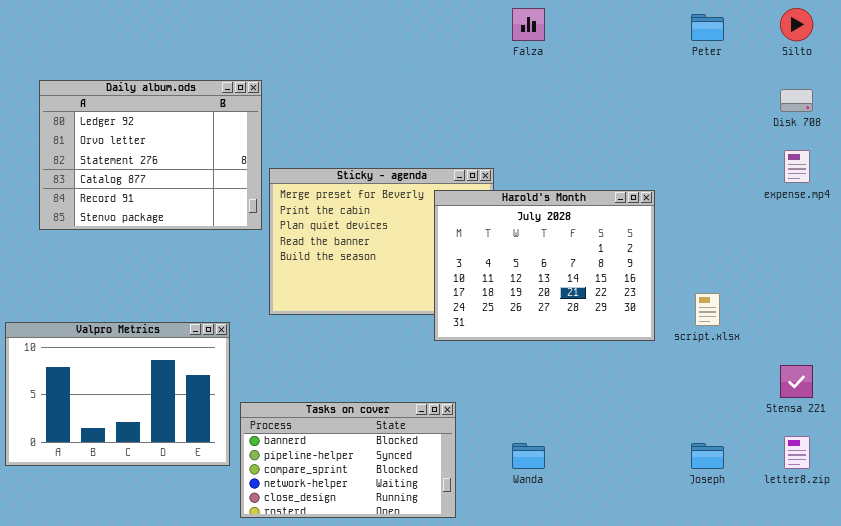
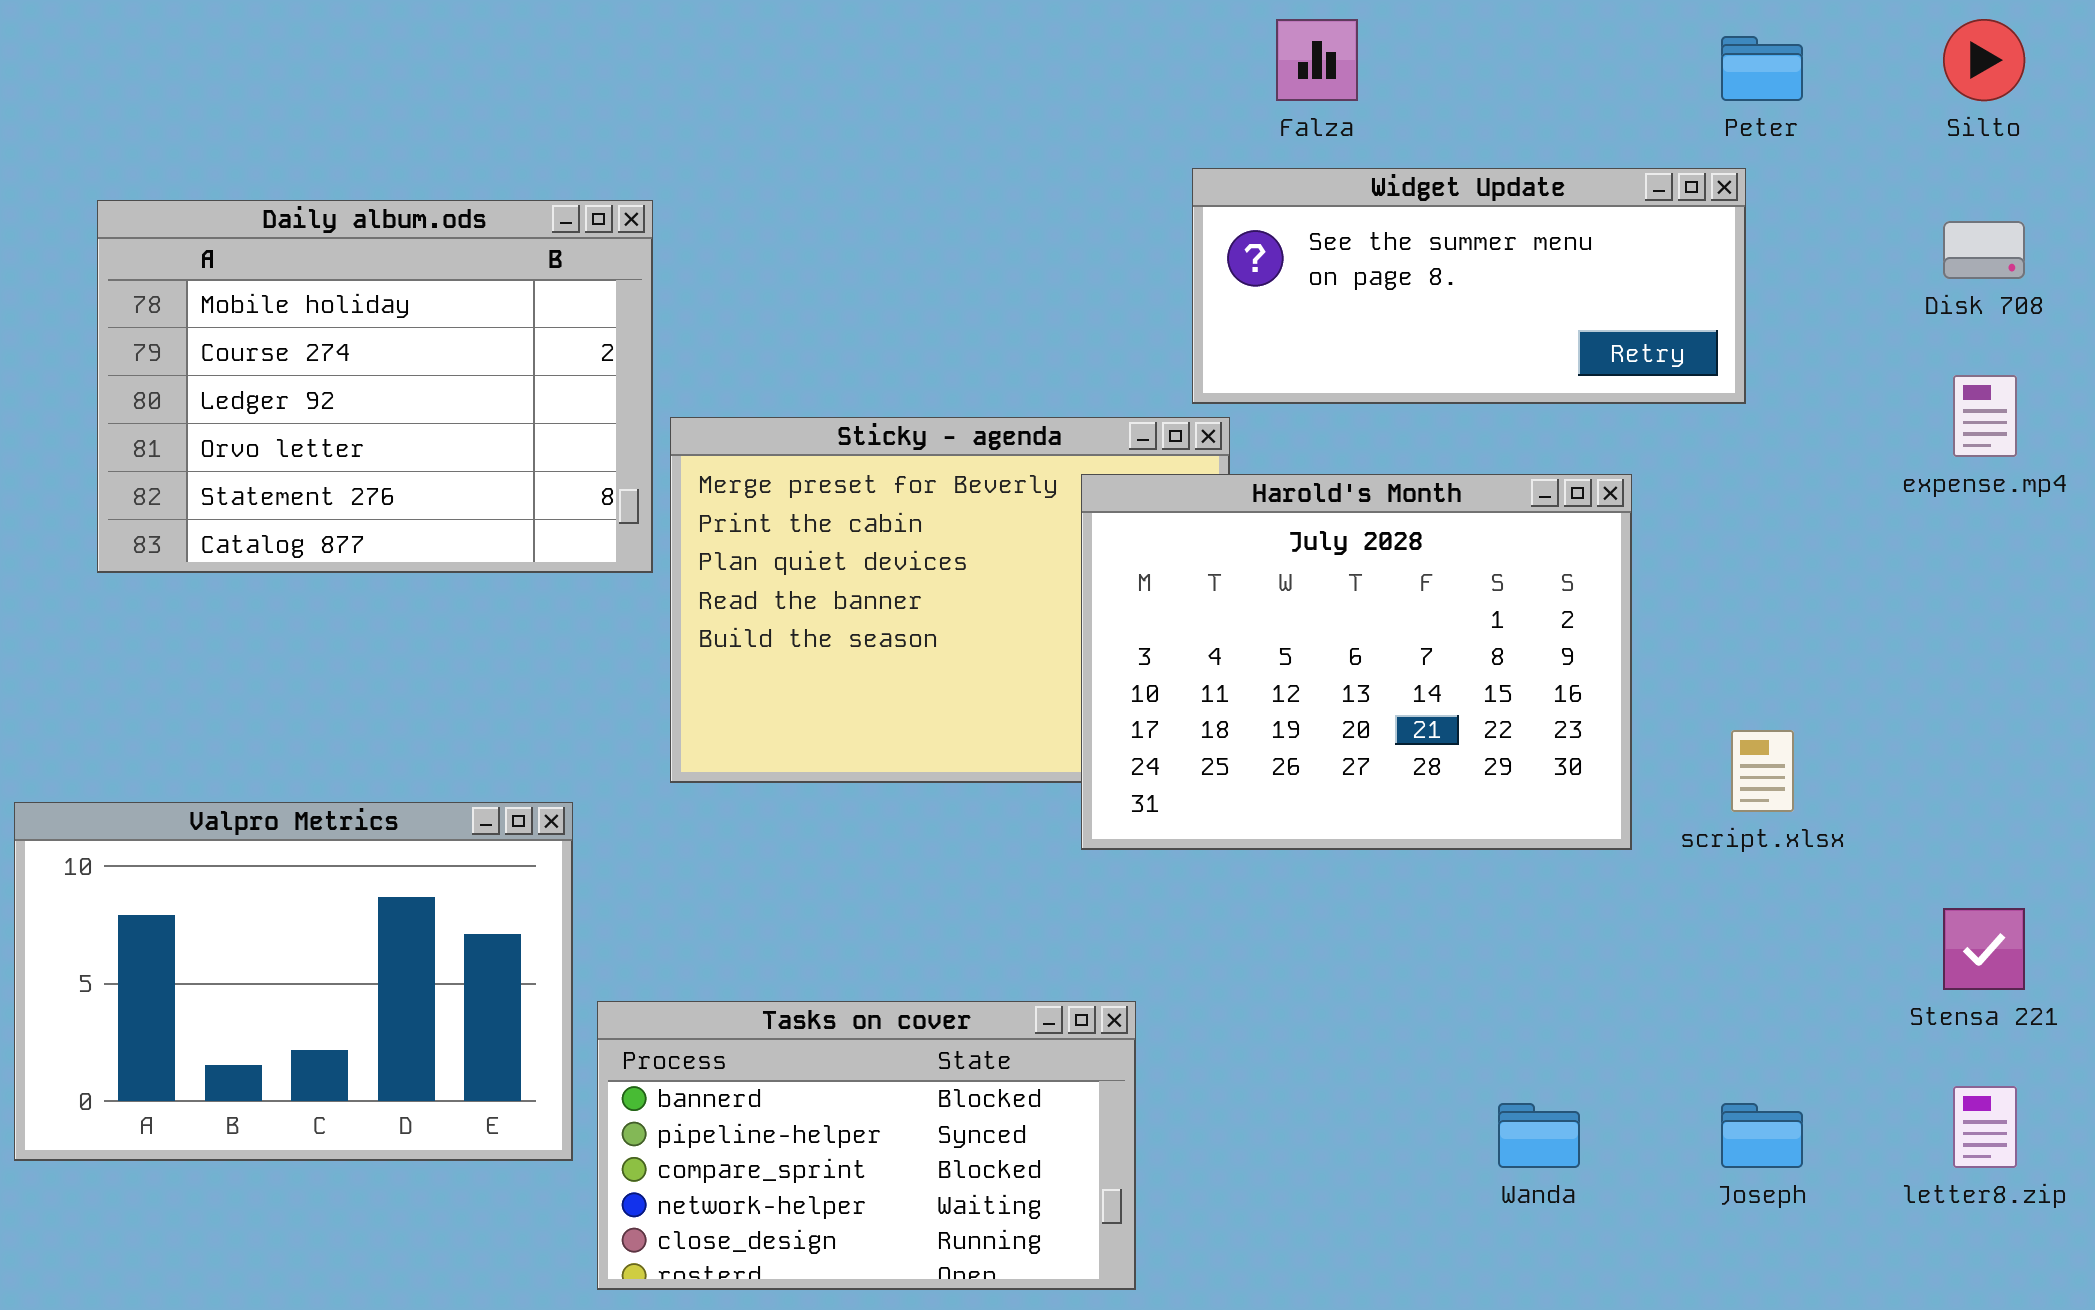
Widget Update: none -> [1192,168,1746,404], opened
Daily album.ods: [39,80,262,230] -> [97,200,653,573], scrolled up 2 rows
Wanda: [512,443,545,469] -> [1498,1103,1580,1168], moved

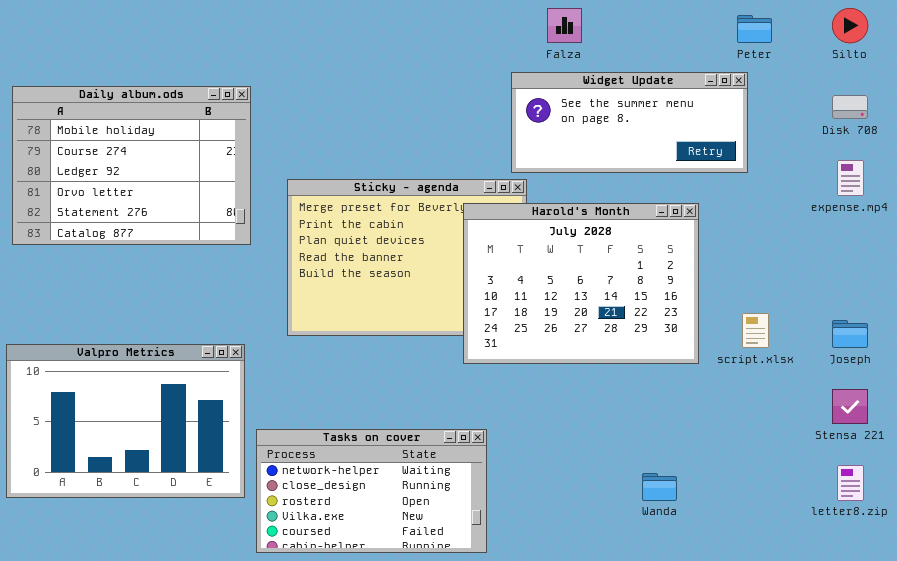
Daily album.ods: [97,200,653,573] -> [12,86,251,245], moved
Tasks on cover: [597,1001,1136,1290] -> [256,429,487,553], scrolled down 3 rows
Joseph: [1721,1103,1803,1168] -> [832,320,868,348], moved

